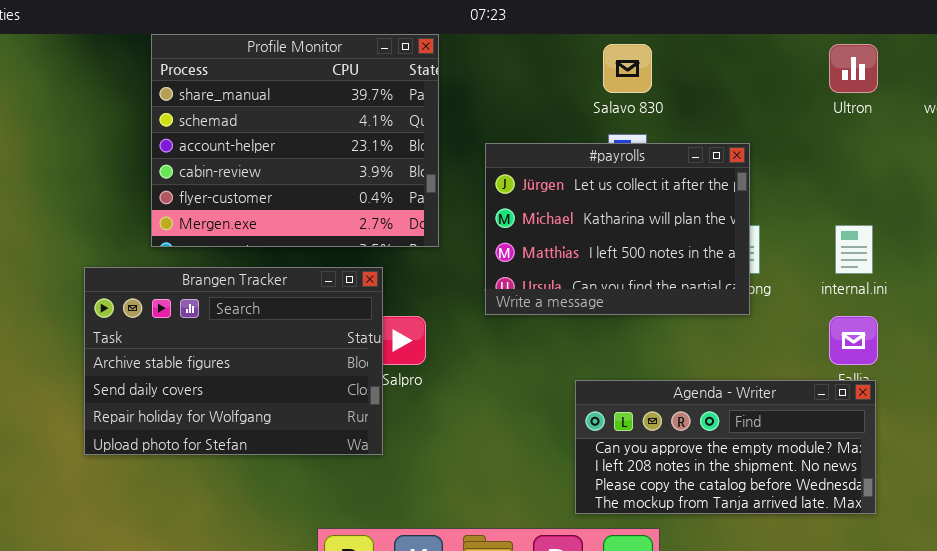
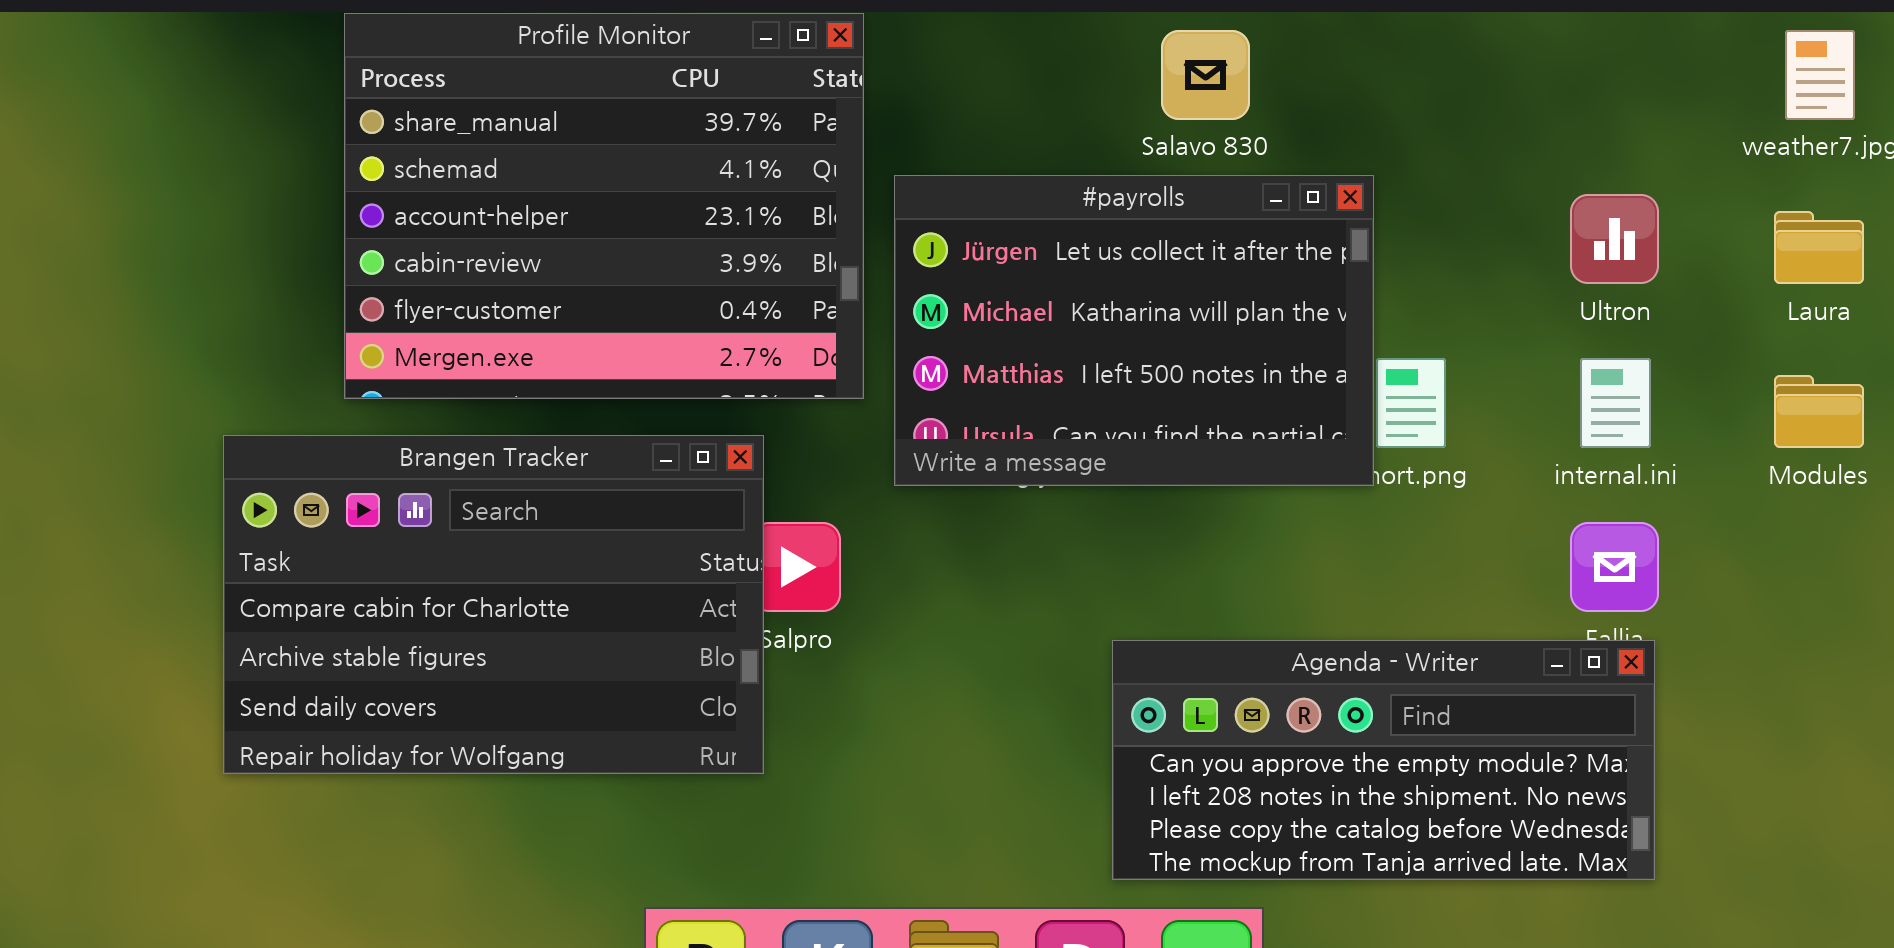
Ultron: [829,44,878,93] -> [1570,194,1659,284], moved
#payrolls: [485,143,750,315] -> [894,175,1374,486], moved
Brangen Tracker: [84,267,383,455] -> [223,435,764,774], scrolled up 1 row

